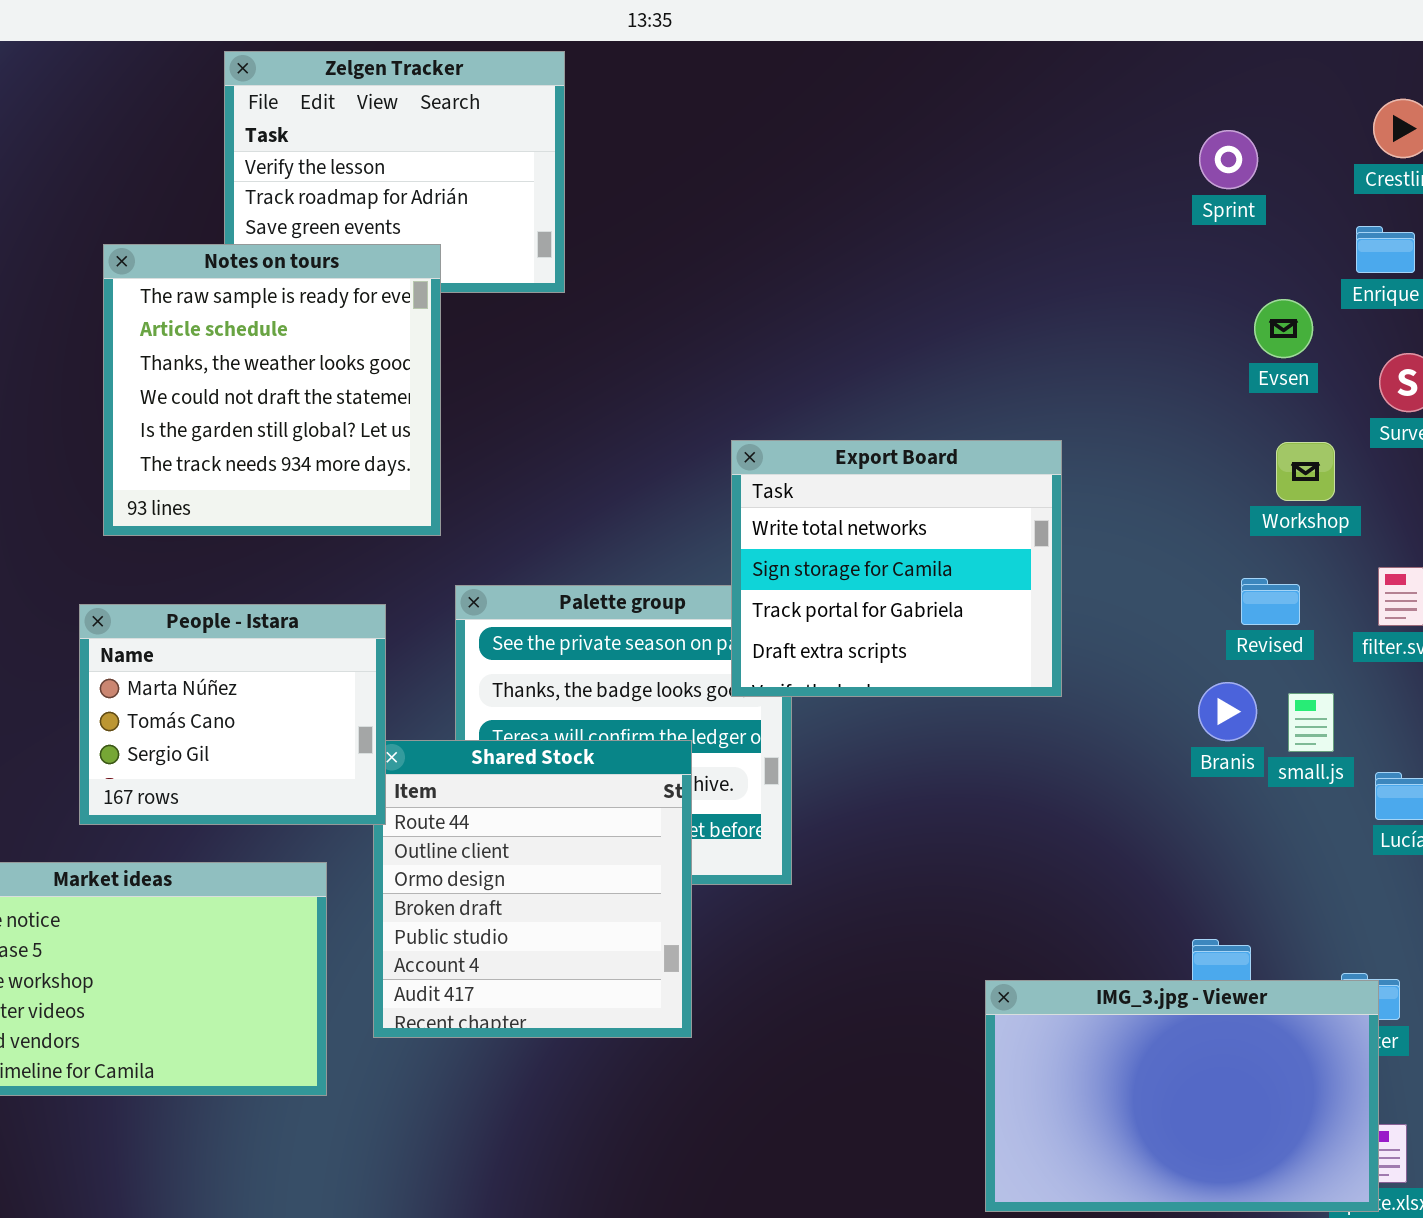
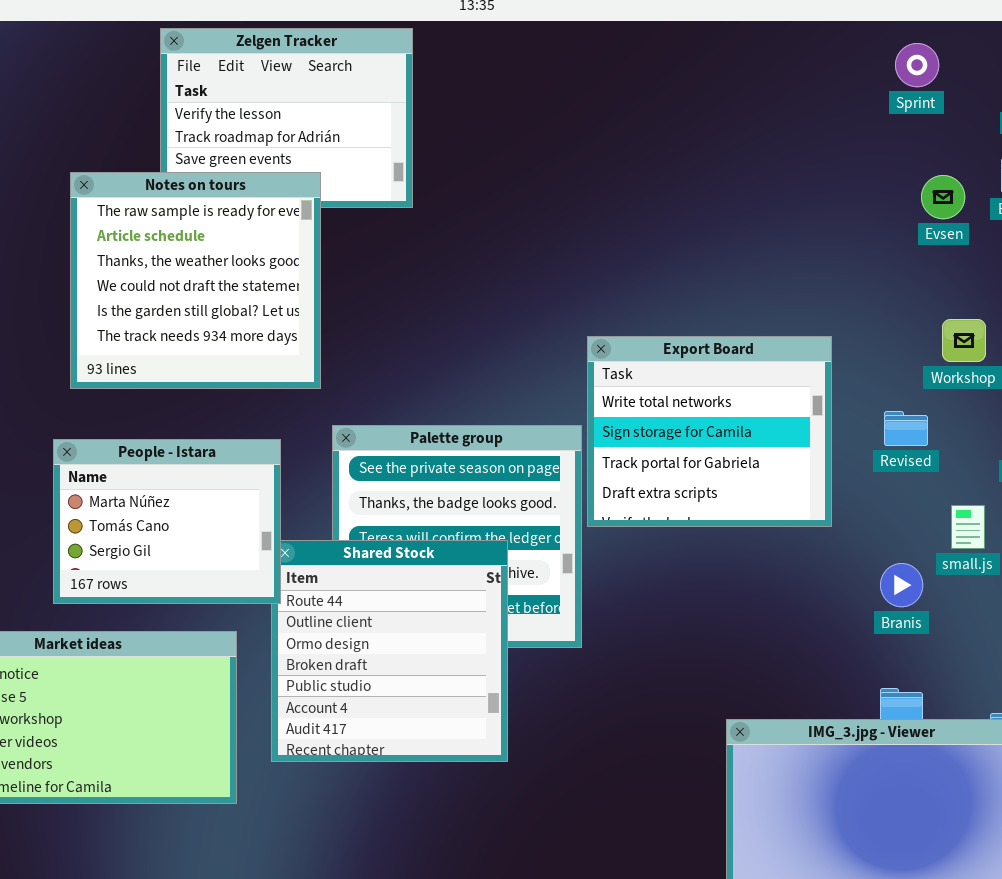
Sprint: [1199,130,1258,189] -> [895,43,939,87], moved
Evsen: [1254,299,1313,358] -> [921,175,965,219], moved
Export Board: [731,440,1062,697] -> [587,336,832,527], moved
Revised: [1241,578,1300,625] -> [884,411,928,446], moved
Branis: [1198,682,1257,741] -> [880,563,923,607], moved

